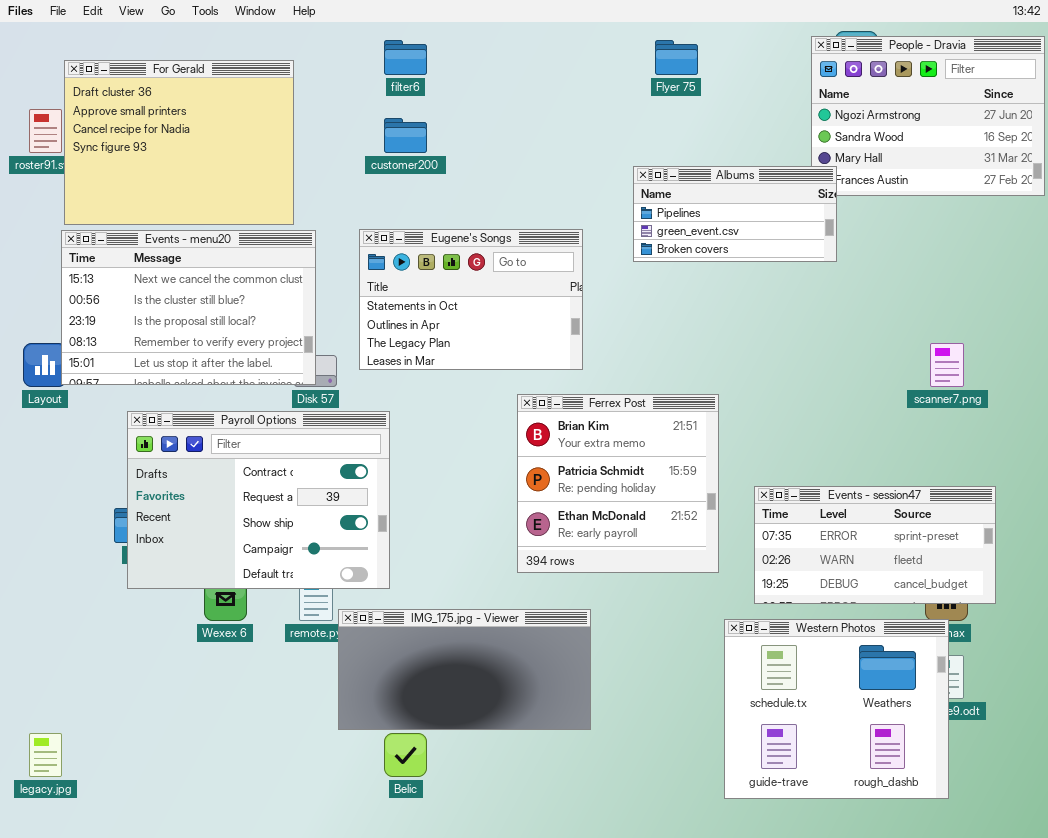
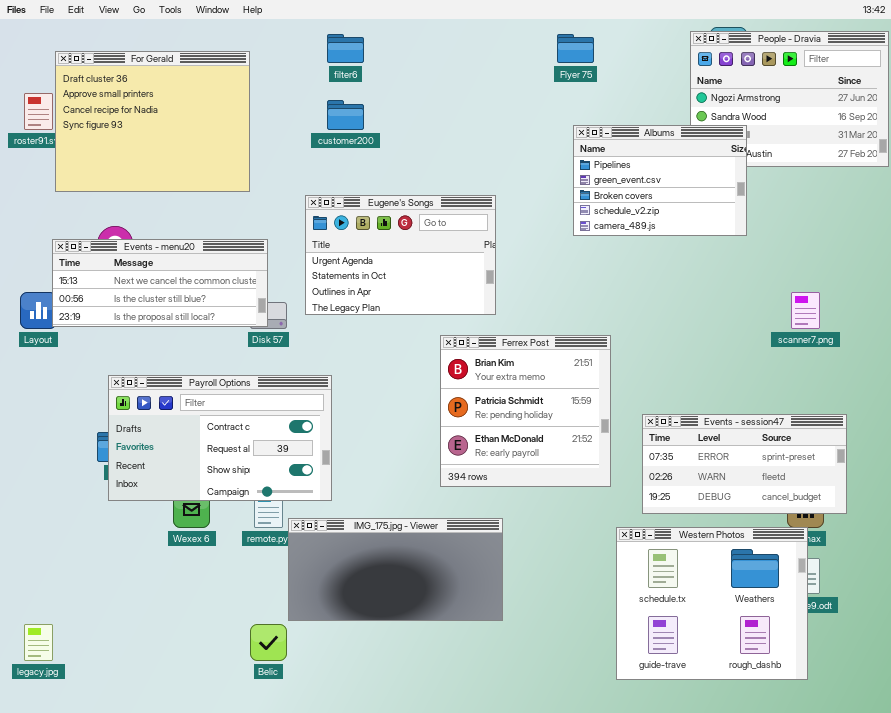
Albums: [633,166,837,262] -> [573,125,747,236], moved, resized
Eugene's Songs: [359,229,583,370] -> [305,195,496,315], scrolled up 1 row
Events - menu20: [61,230,316,385] -> [52,239,268,327], resized
Payroll Options: [127,411,390,589] -> [108,375,332,501], resized
Belic: [384,733,427,777] -> [250,624,287,661], moved

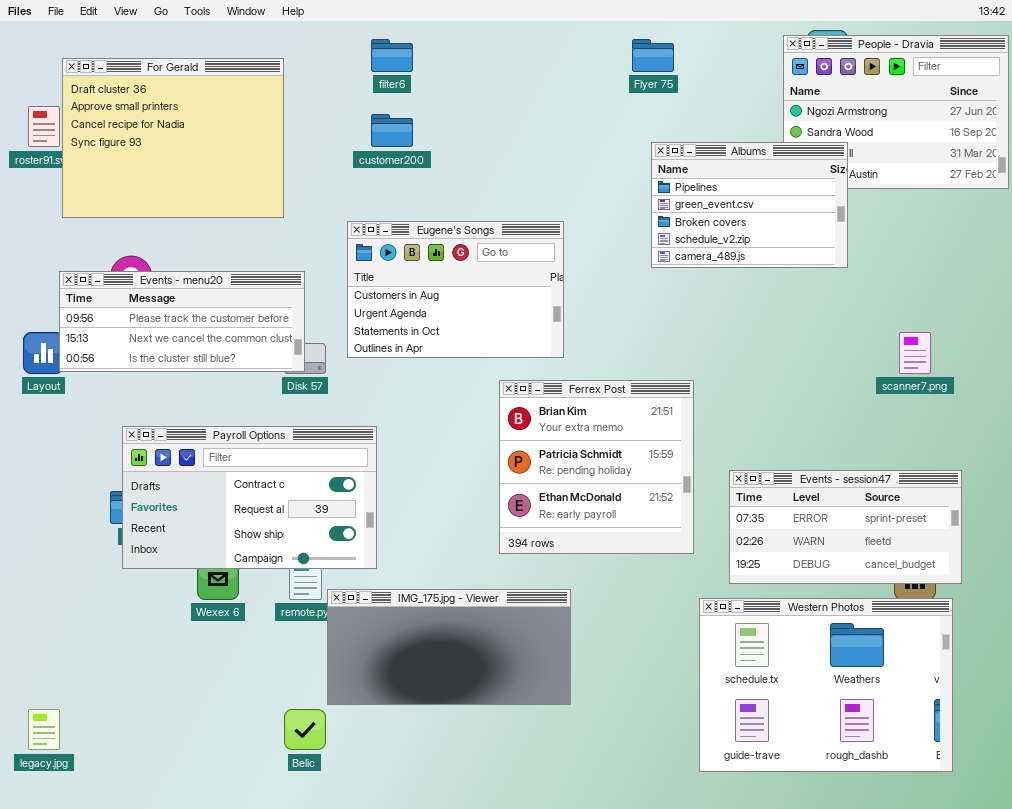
Eugene's Songs: [305,195,496,315] -> [347,221,564,358], scrolled up 1 row
Events - menu20: [52,239,268,327] -> [59,271,305,372], scrolled up 1 row
Western Photos: [616,527,808,680] -> [699,598,953,772], resized

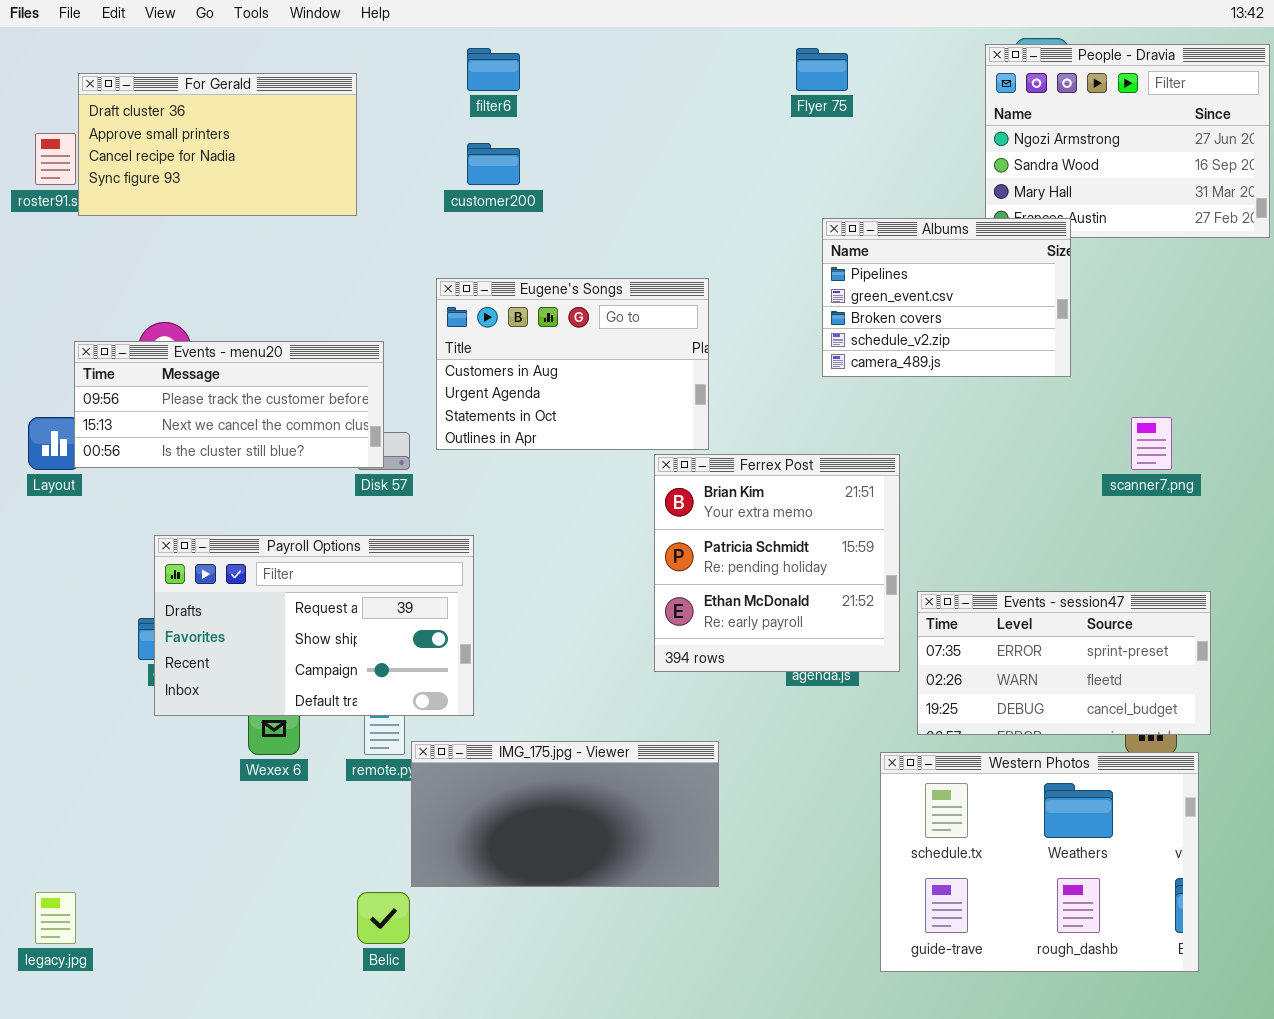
For Gerald: [62,58,284,218] -> [78,73,357,216], resized
Albums: [651,142,848,268] -> [822,218,1071,377], moved
Ferrex Post: [499,380,694,554] -> [654,454,900,672], moved
Payroll Options: [122,426,377,569] -> [154,535,474,716], scrolled down 1 row

